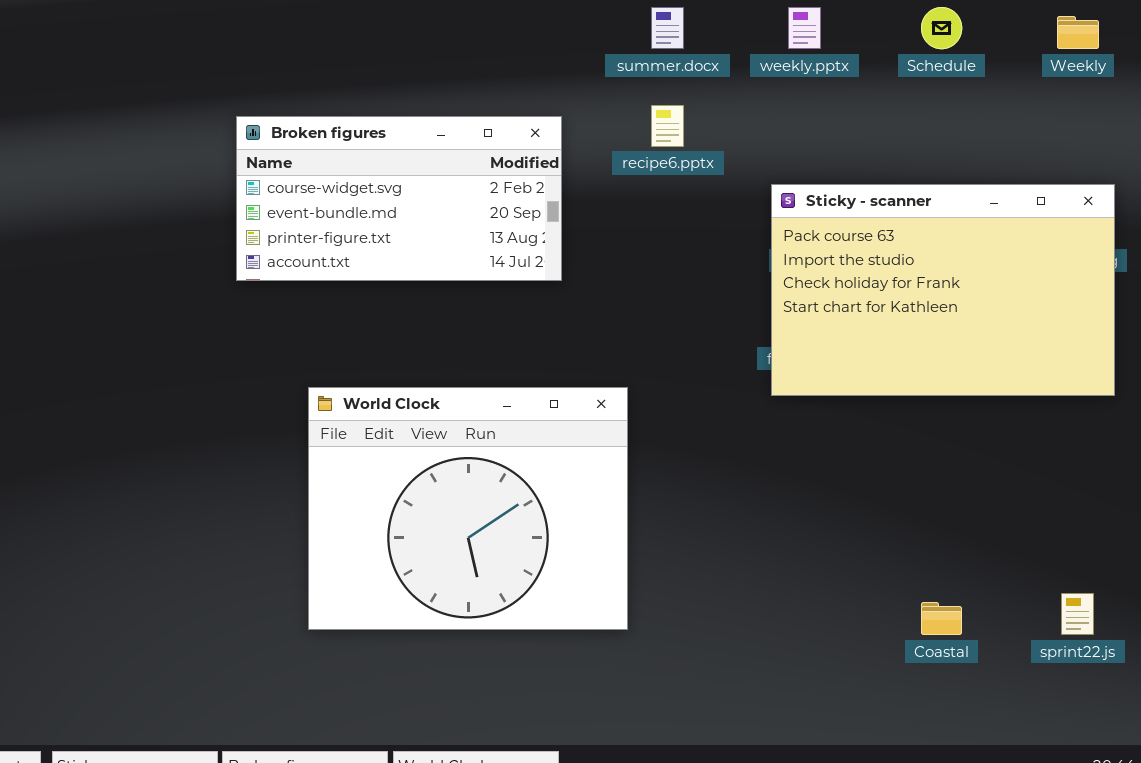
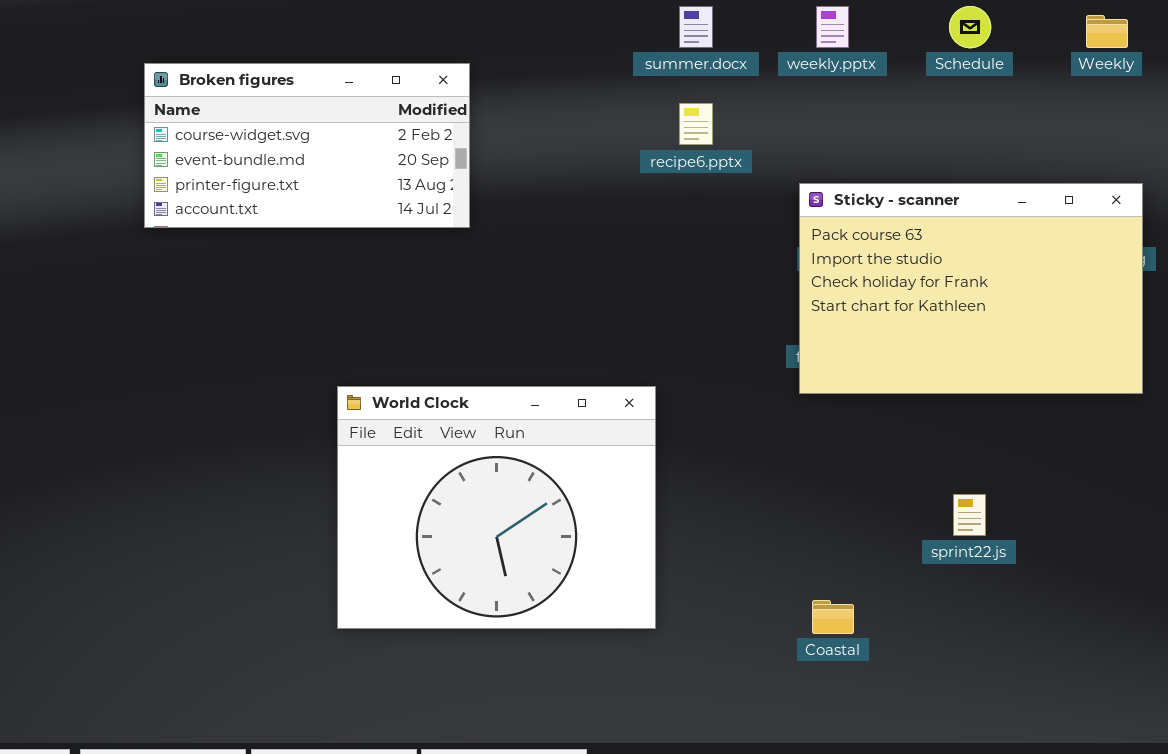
Broken figures: [236,116,562,281] -> [144,63,470,228], moved
sprint22.js: [1061,593,1094,635] -> [953,494,986,536], moved
Coastal: [921,602,962,635] -> [812,600,854,634], moved

